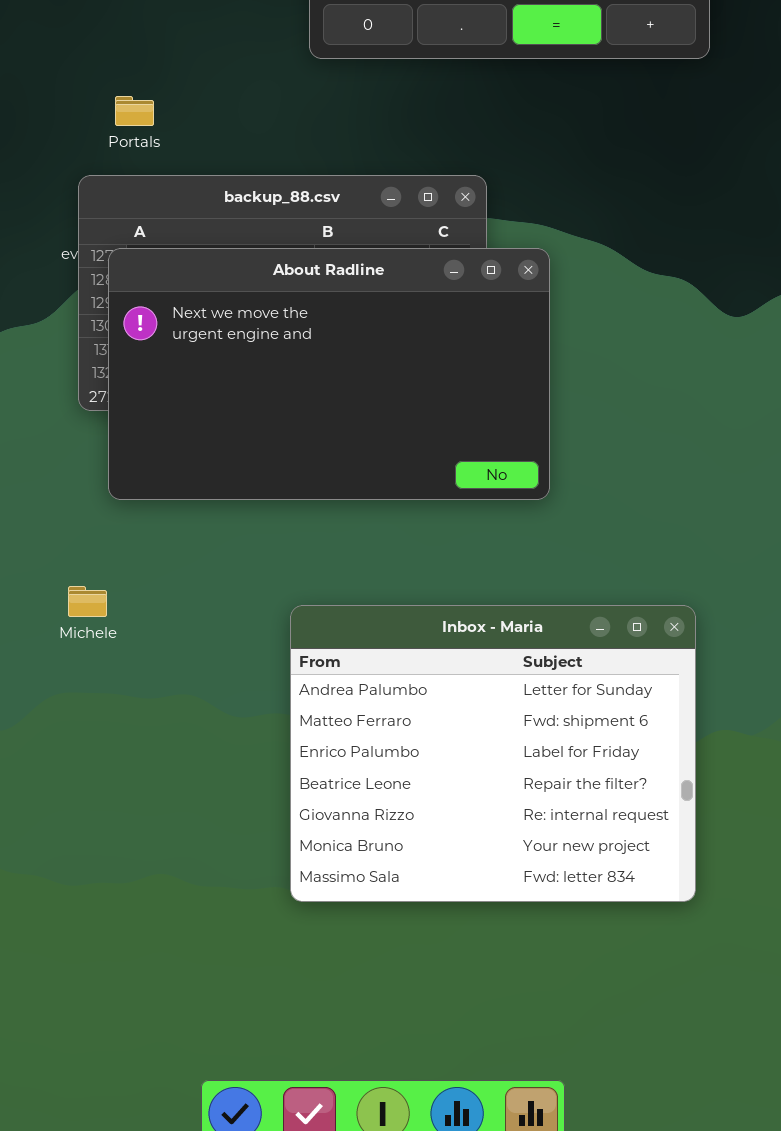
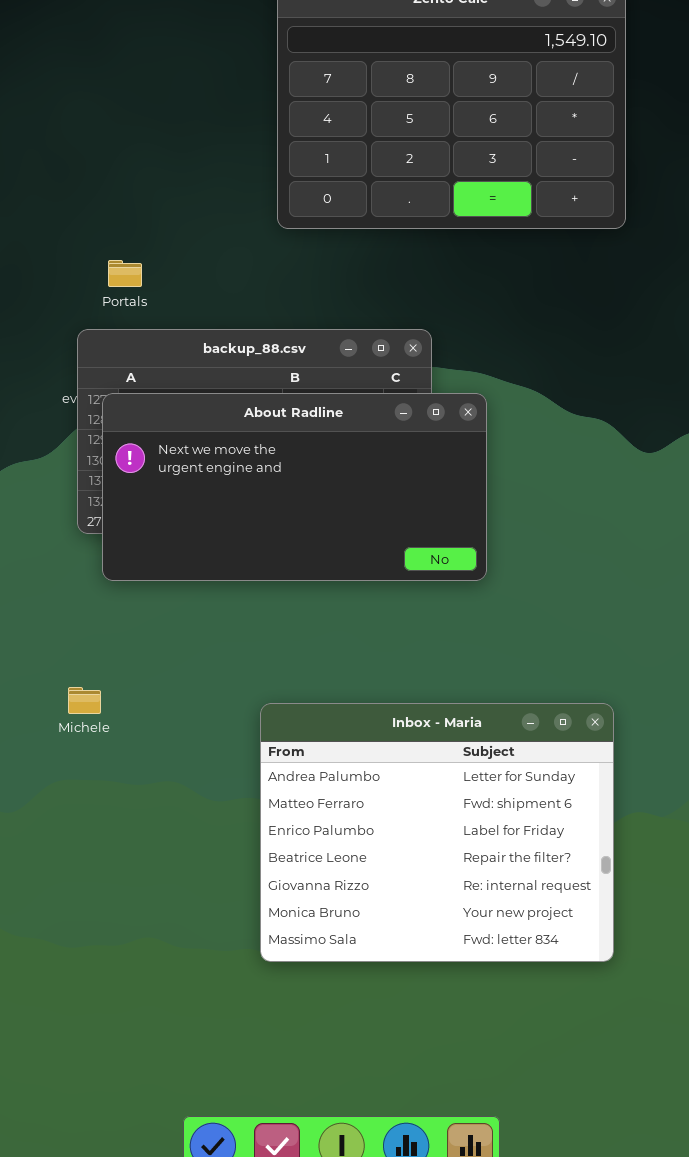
About Radline: [108,248,550,500] -> [102,393,487,581], resized

